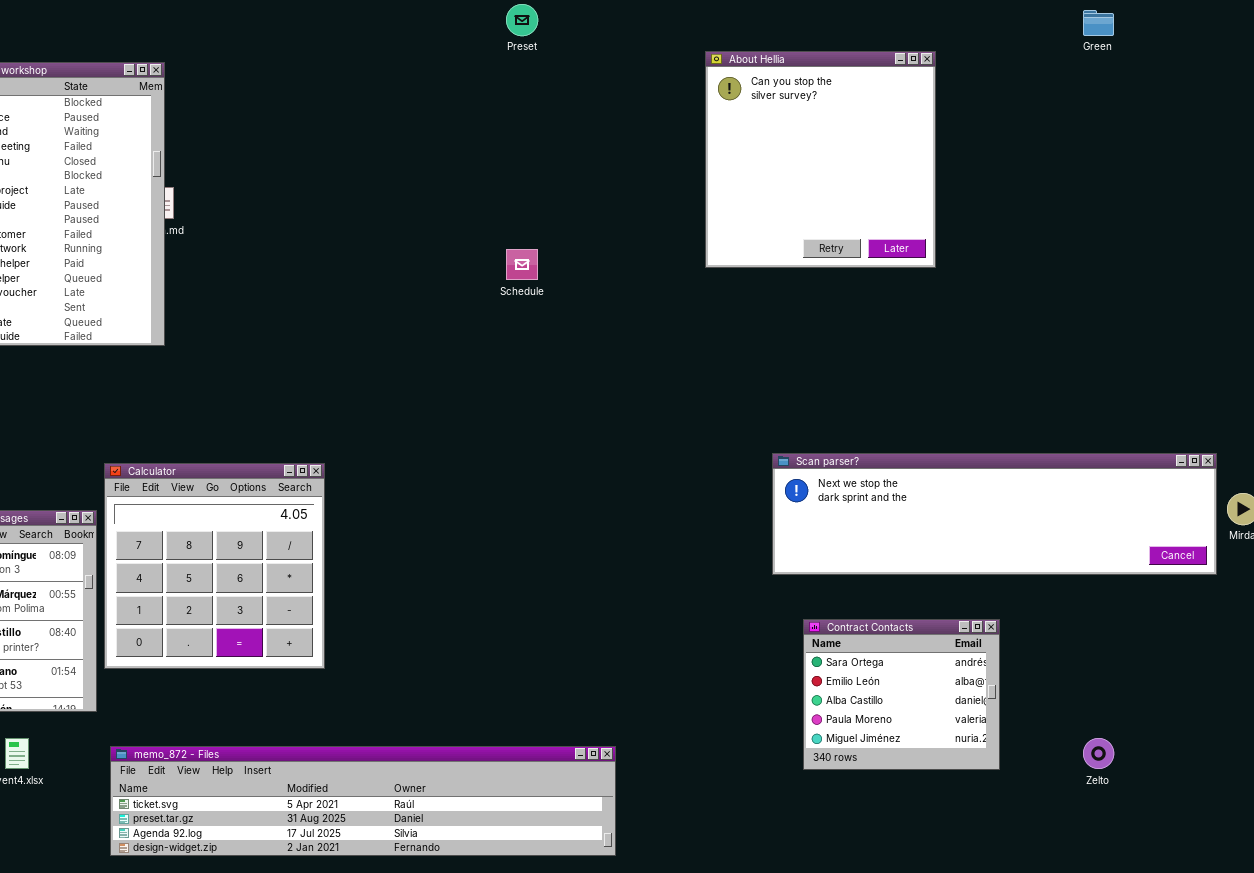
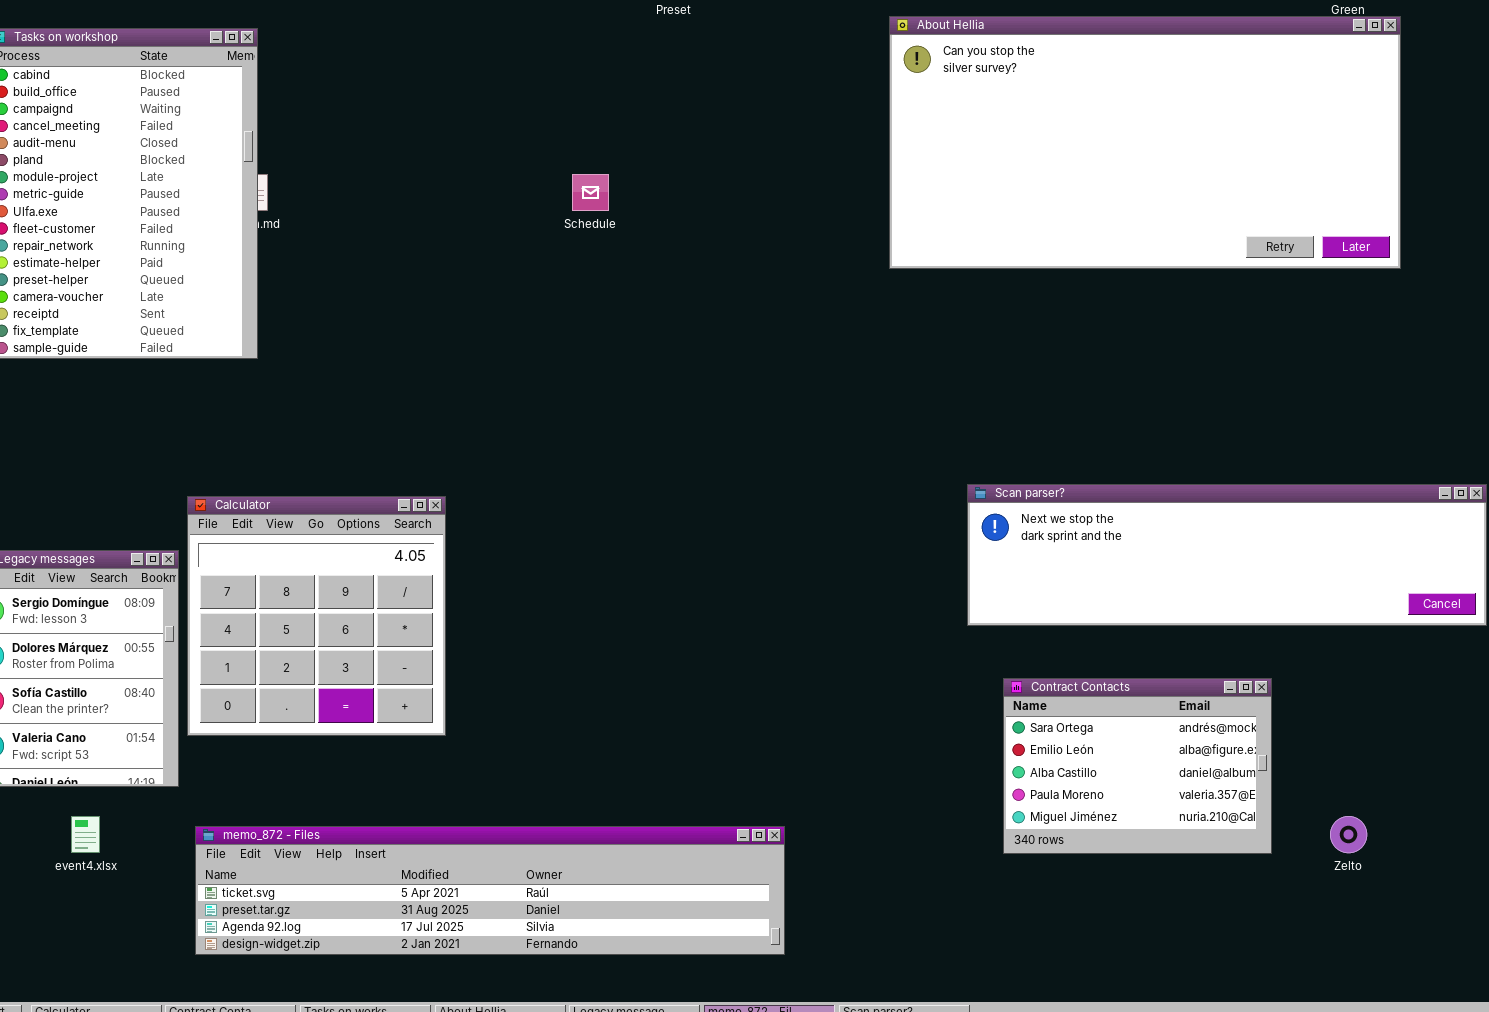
About Hellia: [705,51,936,268] -> [889,16,1401,269], resized
Schedule: [506,249,538,280] -> [572,174,609,211], moved
Contract Contacts: [803,619,1000,770] -> [1003,678,1272,854], resized

